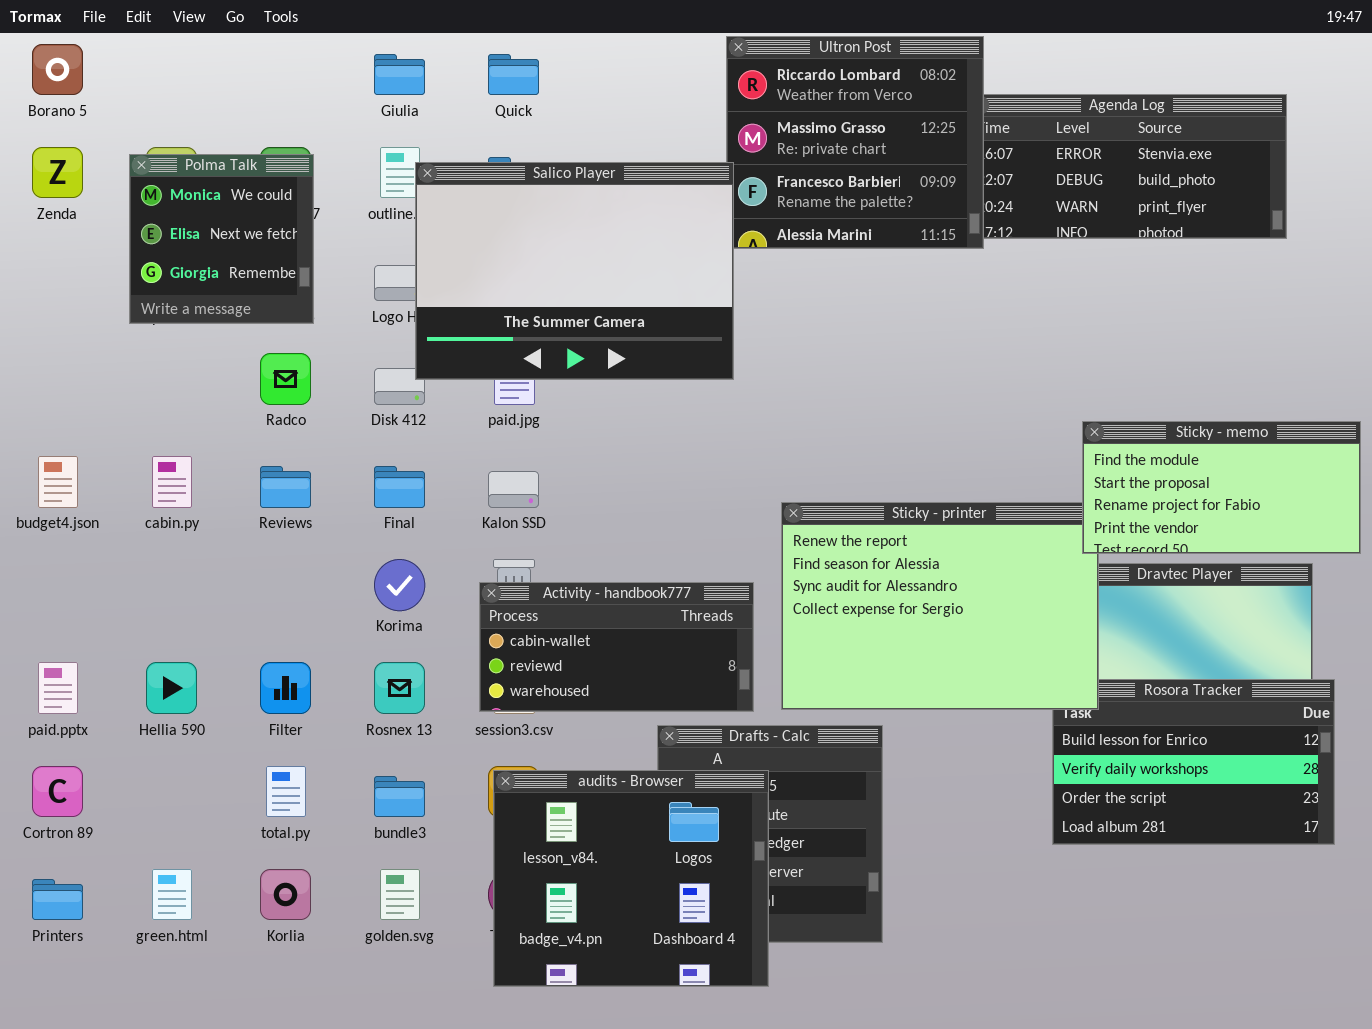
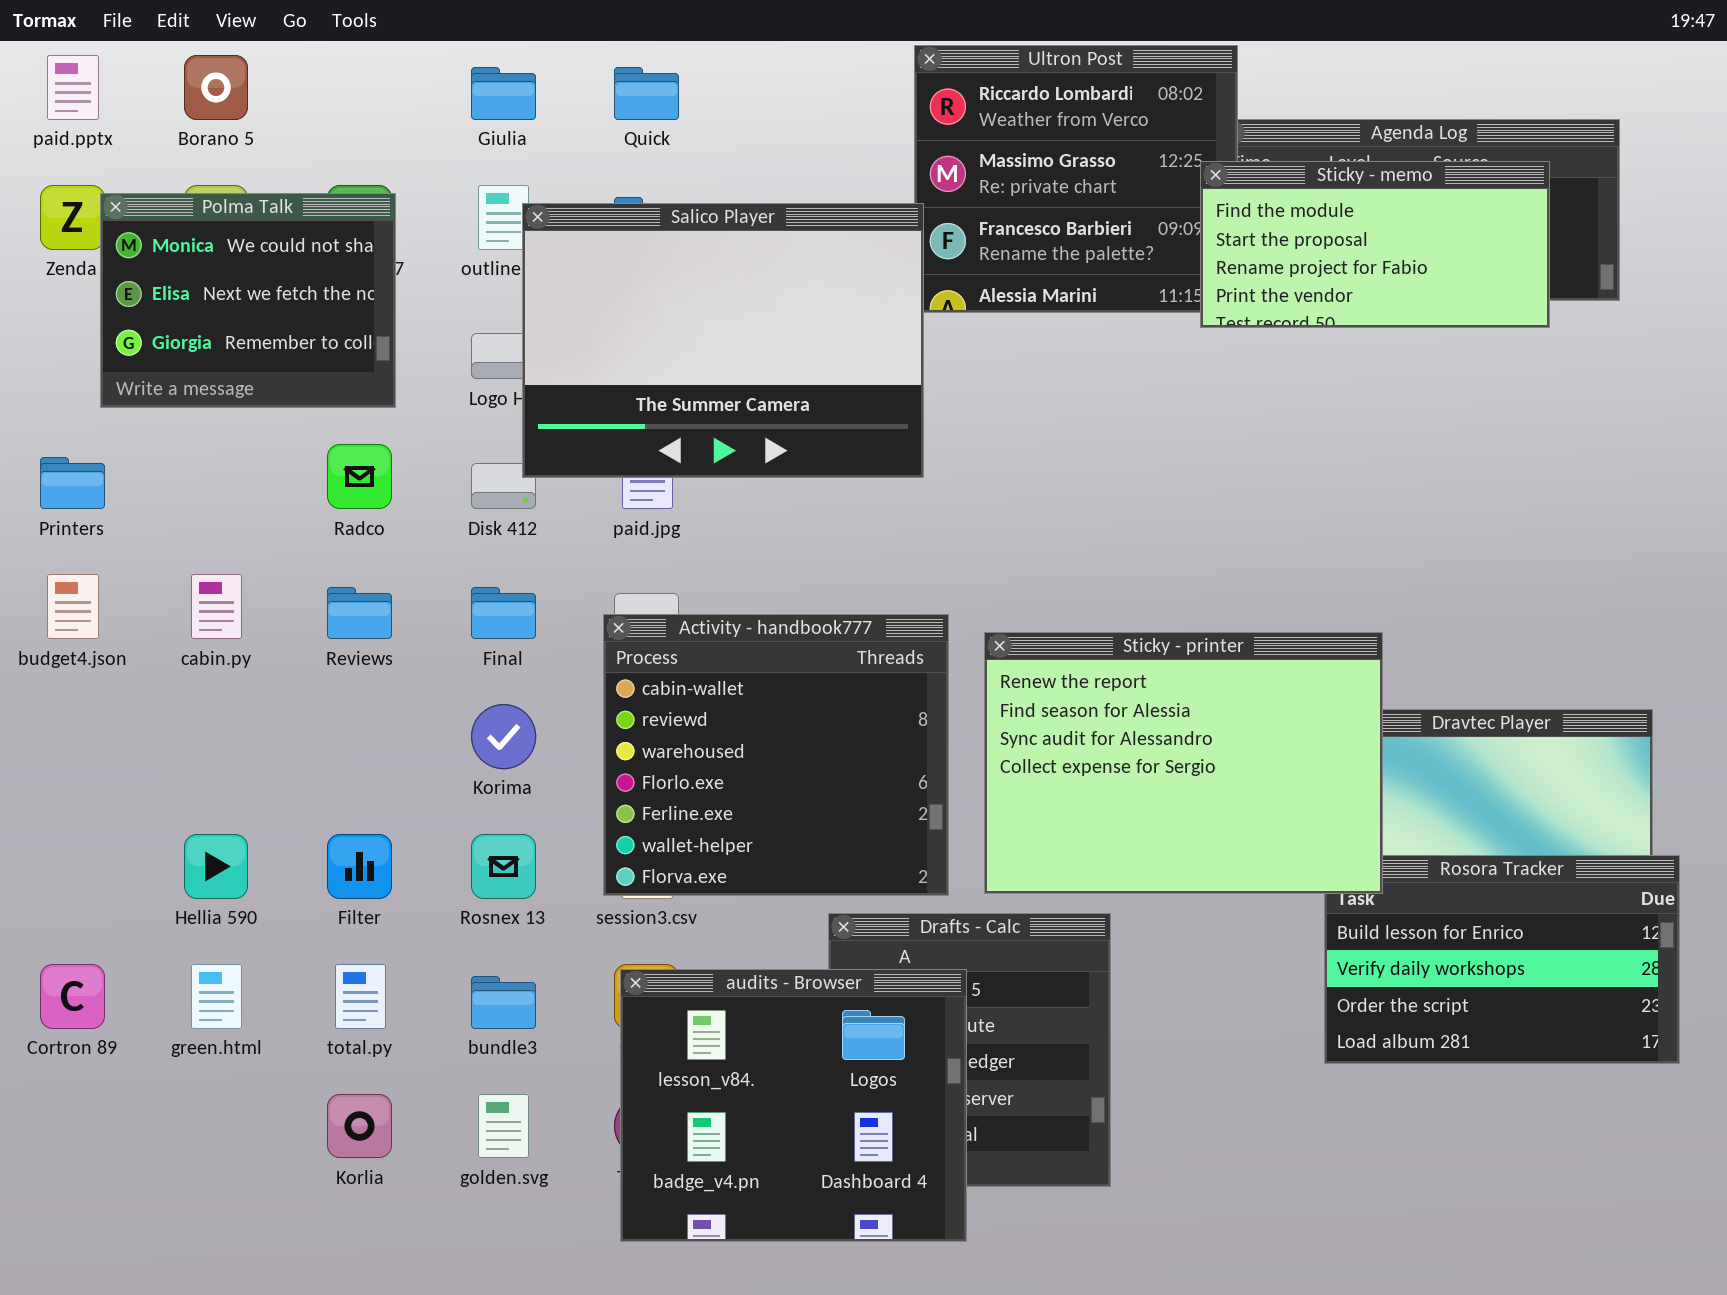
Borano 5: [32,44,83,95] -> [184,55,248,120], moved
Polma Talk: [129,154,314,324] -> [100,193,396,408], resized
Sticky - memo: [1082,421,1361,554] -> [1200,161,1550,328], moved
Activity - handbook777: [479,582,754,712] -> [603,614,949,896], resized
paid.pptx: [38,662,78,714] -> [47,55,99,120], moved
green.html: [152,869,192,920] -> [191,964,242,1029], moved
Printers: [32,879,83,920] -> [40,457,105,509], moved

